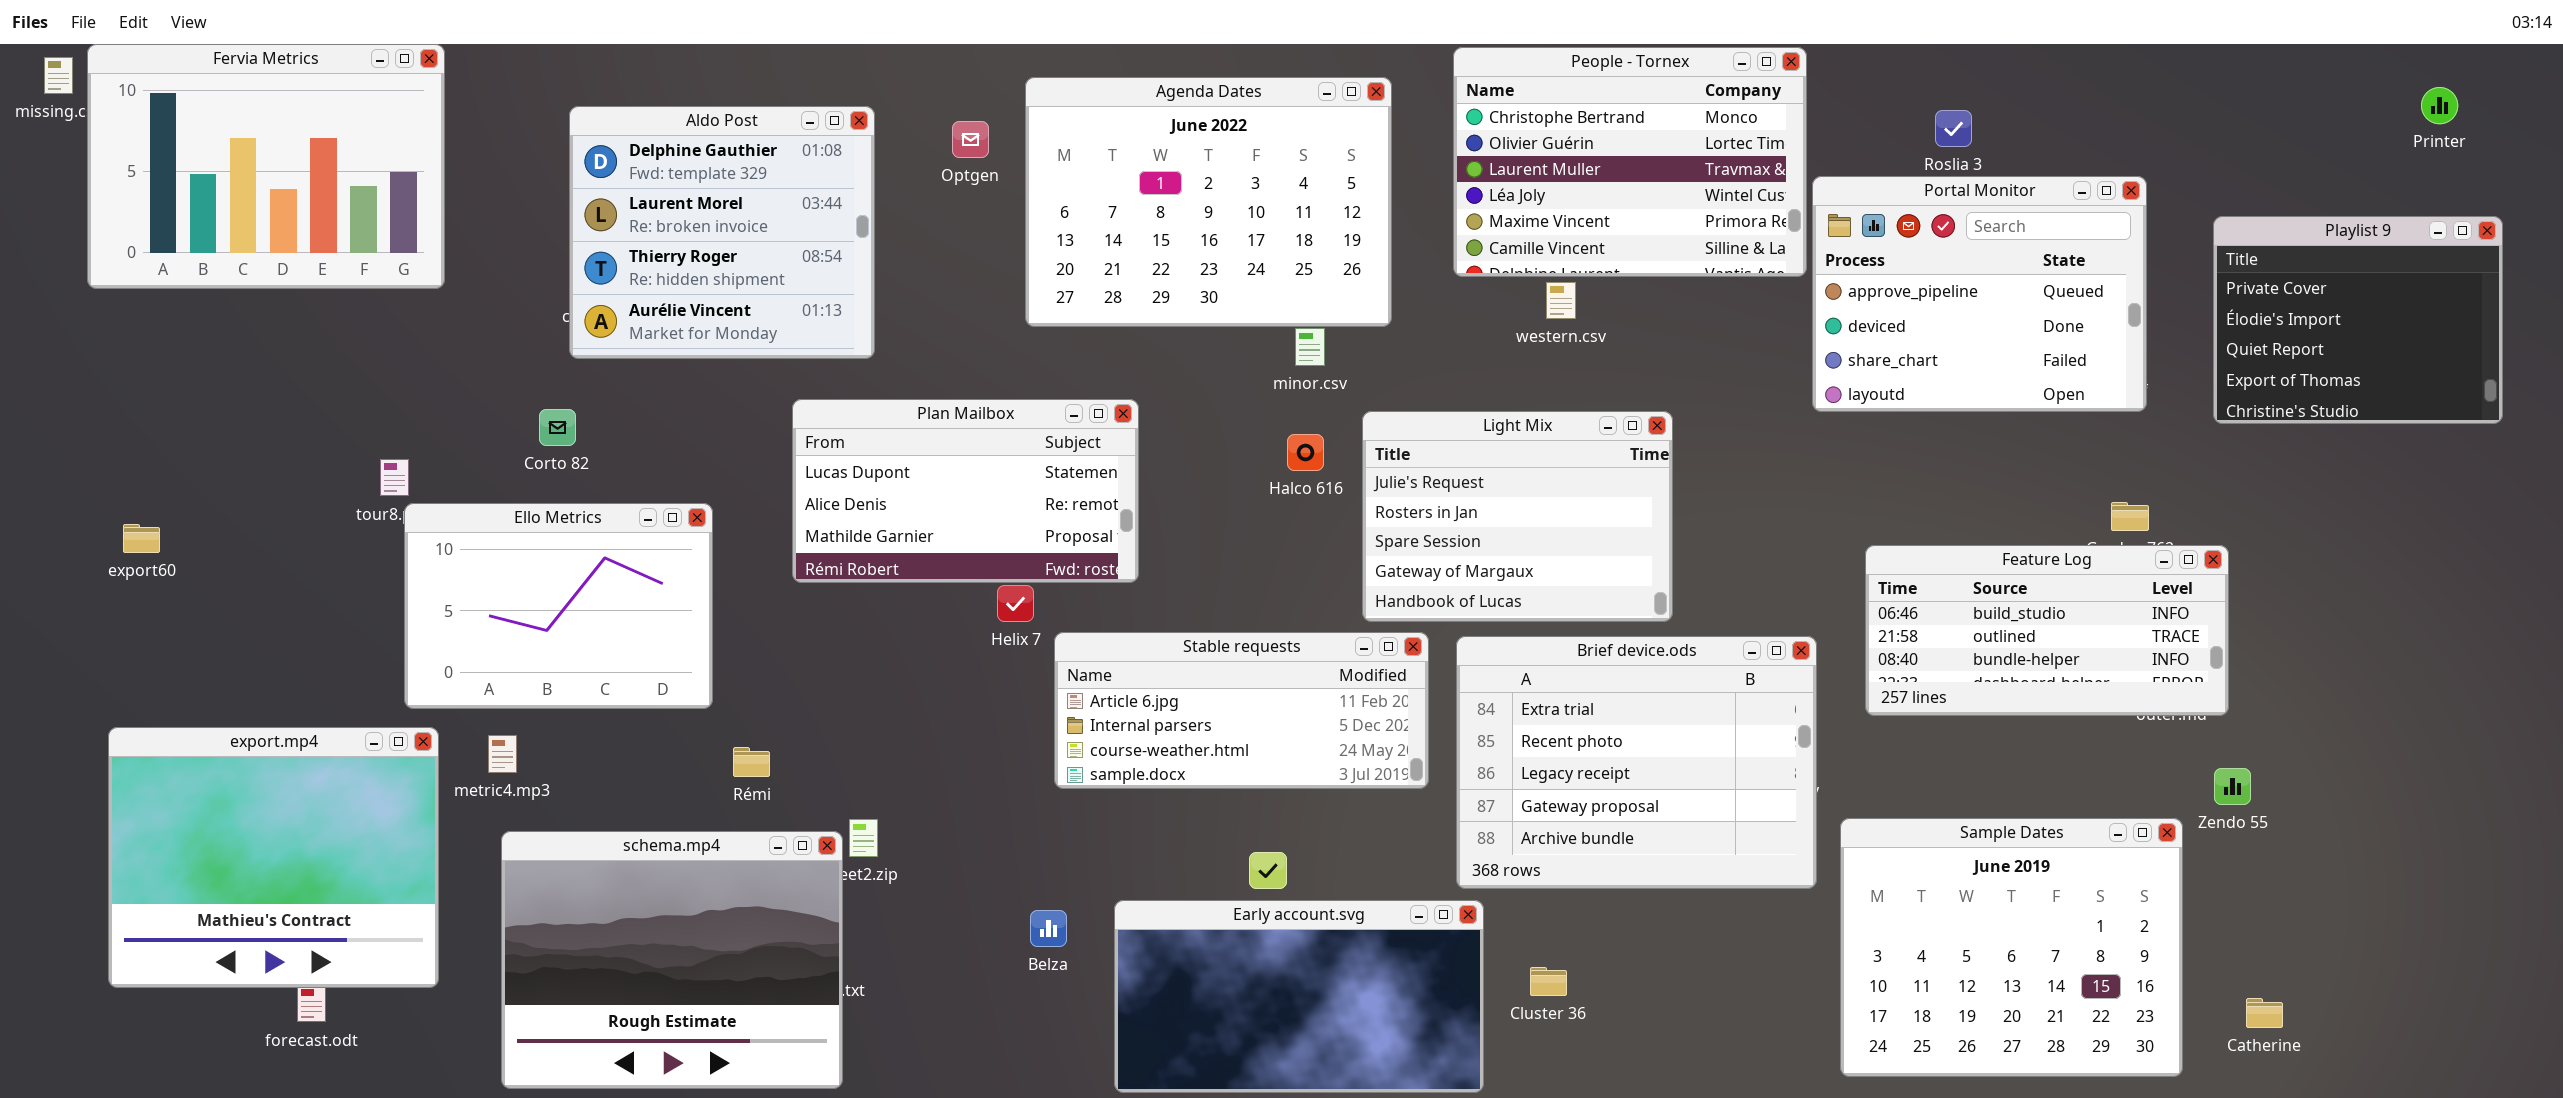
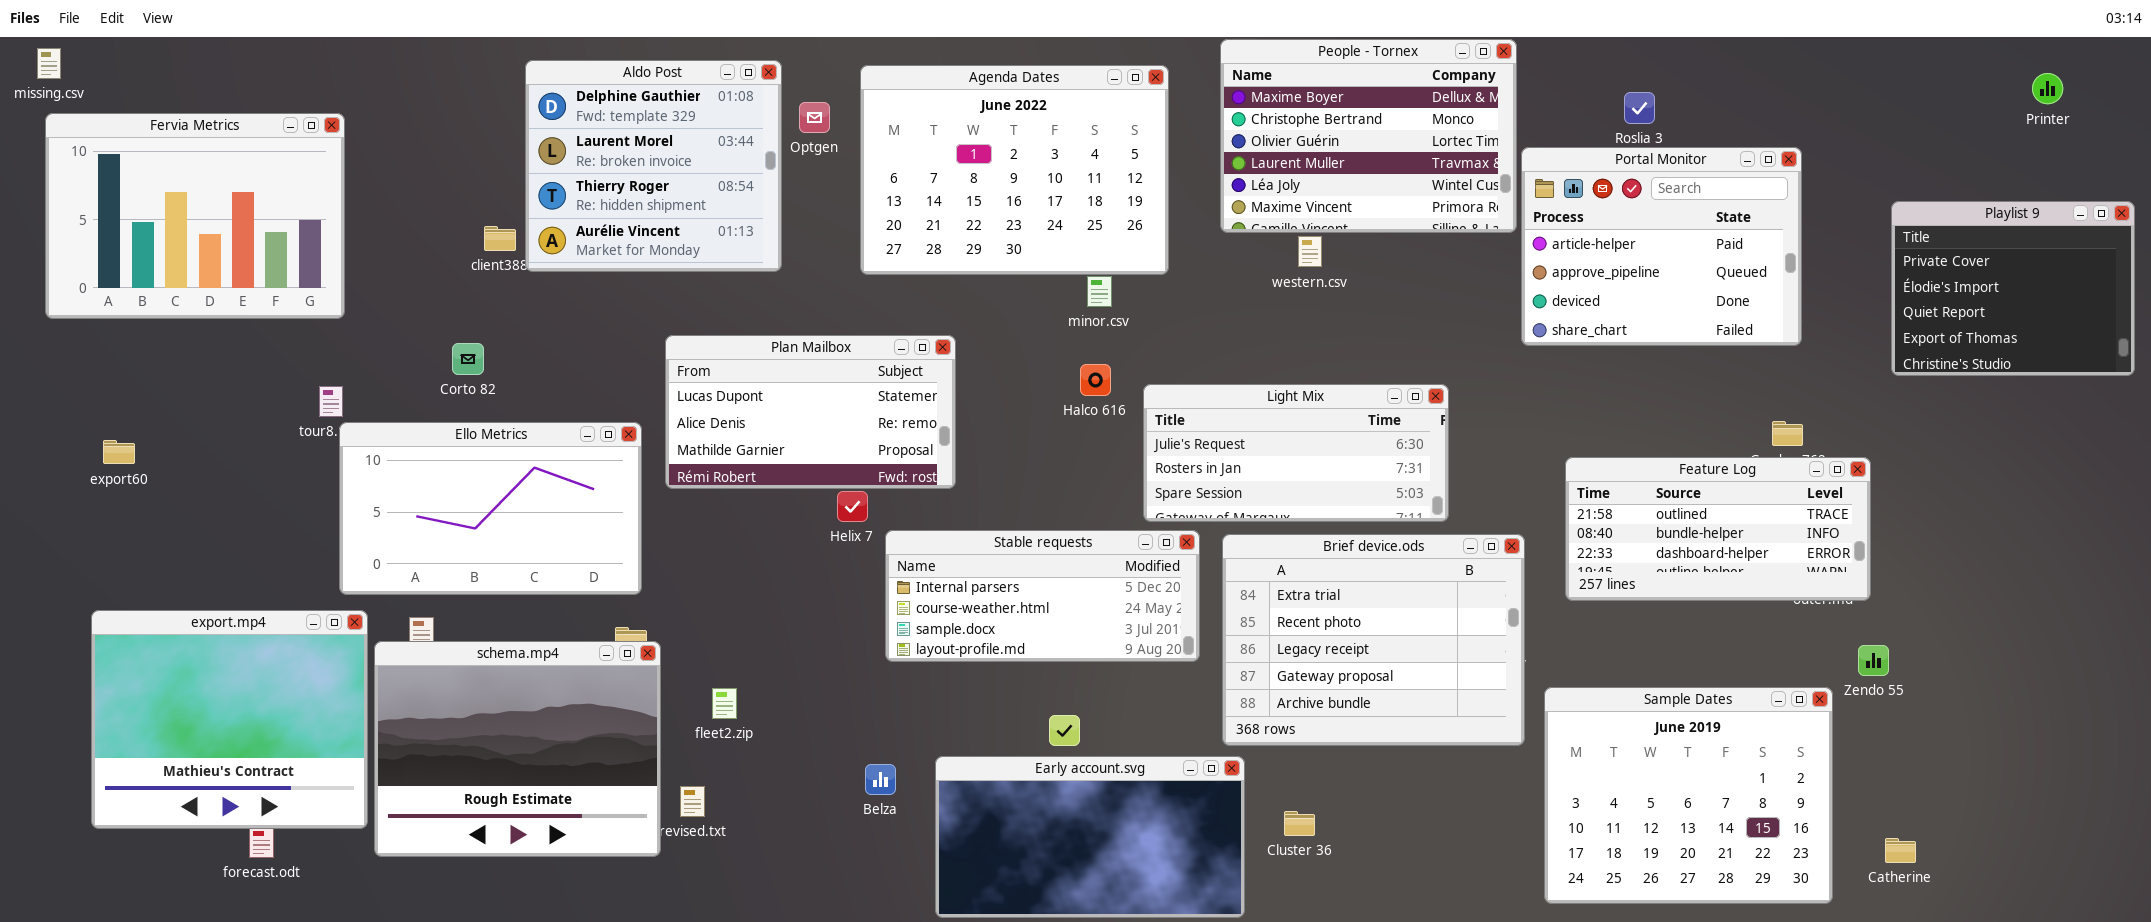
Fervia Metrics: [87,44,445,289] -> [45,113,345,319], moved
People - Tornex: [1453,47,1807,277] -> [1220,39,1517,233], scrolled up 1 row
Aldo Post: [569,106,875,359] -> [525,60,782,272], moved
Portal Monitor: [1812,176,2147,412] -> [1521,147,1802,346], scrolled up 1 row
Playlist 9: [2213,216,2503,424] -> [1891,201,2135,376], moved
Light Mix: [1362,411,1673,622] -> [1143,384,1449,522], resized
Ello Metrics: [404,503,713,709] -> [339,422,642,595], resized
Feature Log: [1865,545,2229,716] -> [1565,457,1871,601], scrolled down 1 row
Stable requests: [1054,632,1429,789] -> [885,530,1200,662], scrolled down 1 row
schema.mp4: [501,831,843,1089] -> [374,641,661,857], moved

